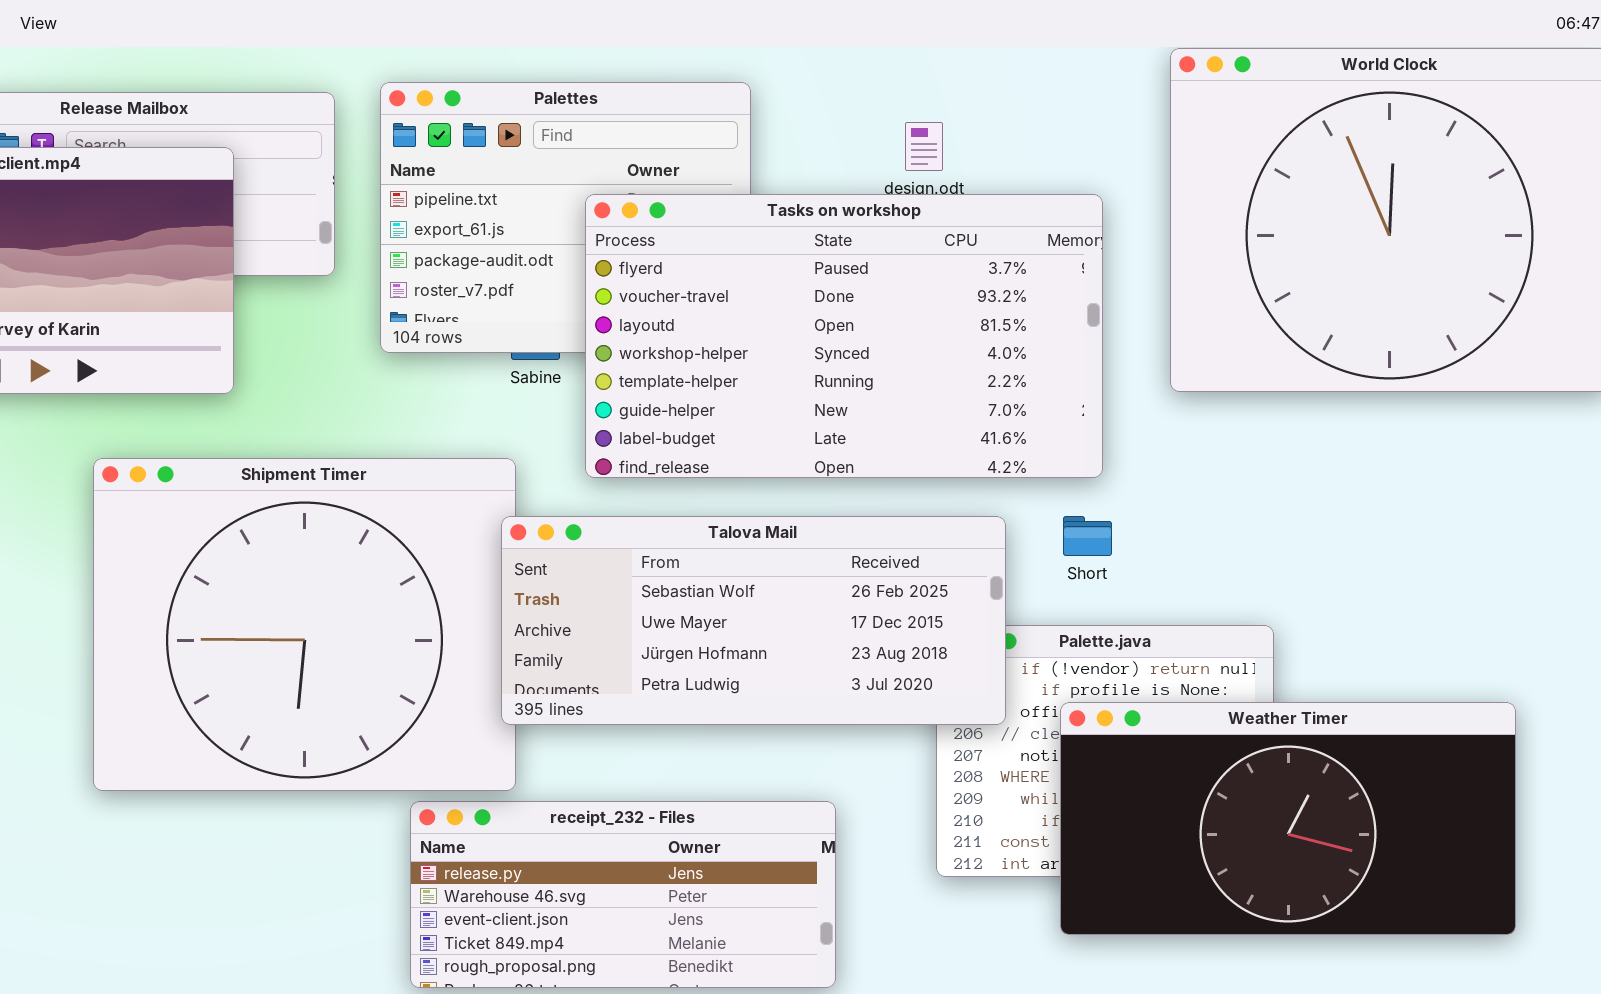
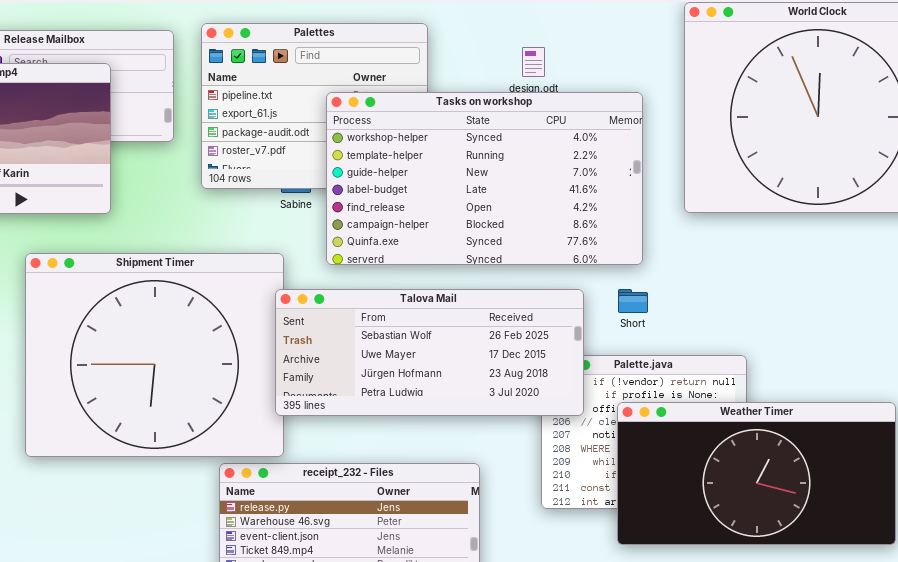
Tasks on workshop: [585,194,1103,478] -> [326,92,643,265], scrolled down 3 rows

